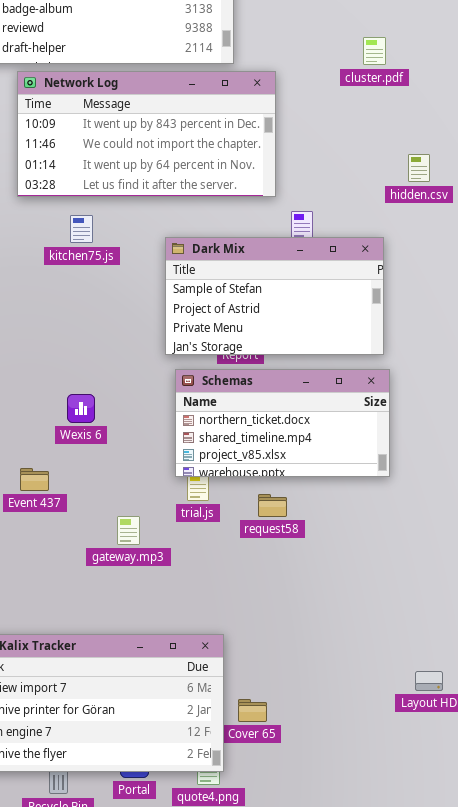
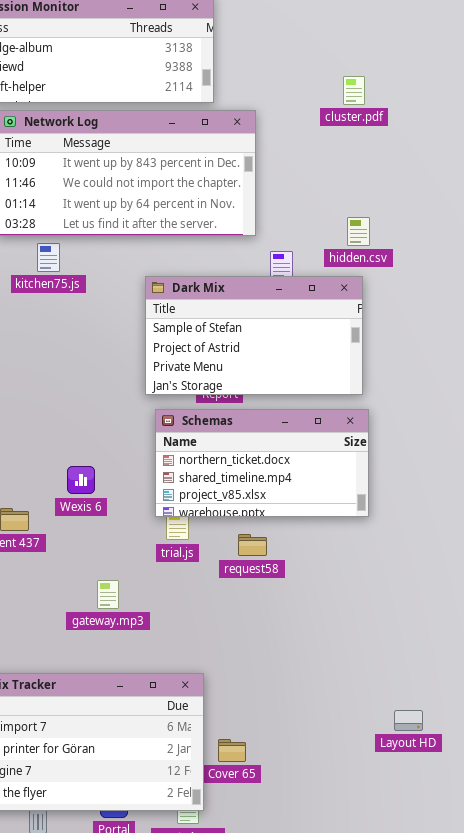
hidden.csv: [408,154,430,182] -> [347,217,370,246], moved
kitchen75.js: [70,215,93,243] -> [37,243,60,272], moved
Wexis 6: [67,394,95,423] -> [67,466,95,494], moved
gateway.mp3: [117,516,140,545] -> [97,580,119,609], moved

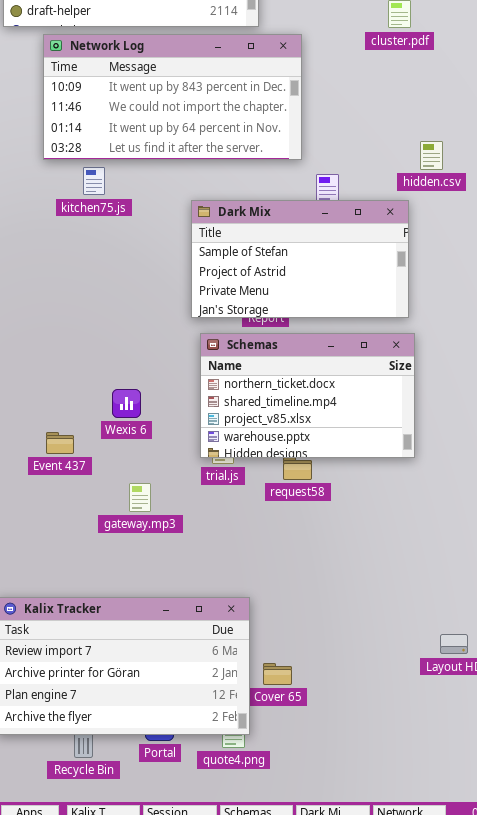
hidden.csv: [347,217,370,246] -> [420,141,443,170], moved
Schemas: [155,409,369,517] -> [200,333,415,458], resized
gateway.mp3: [97,580,119,609] -> [129,483,151,512], moved

